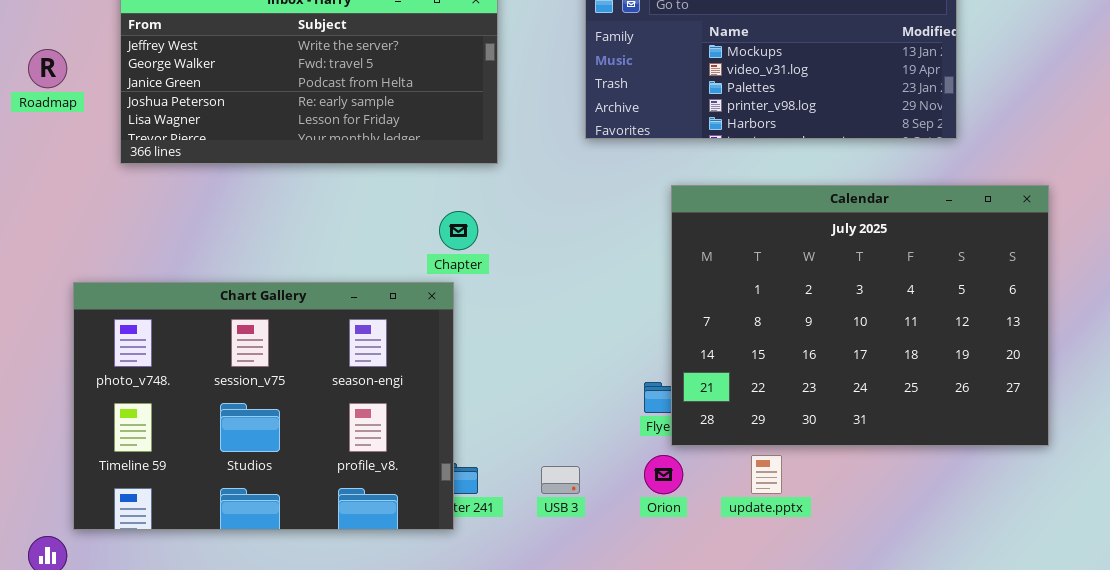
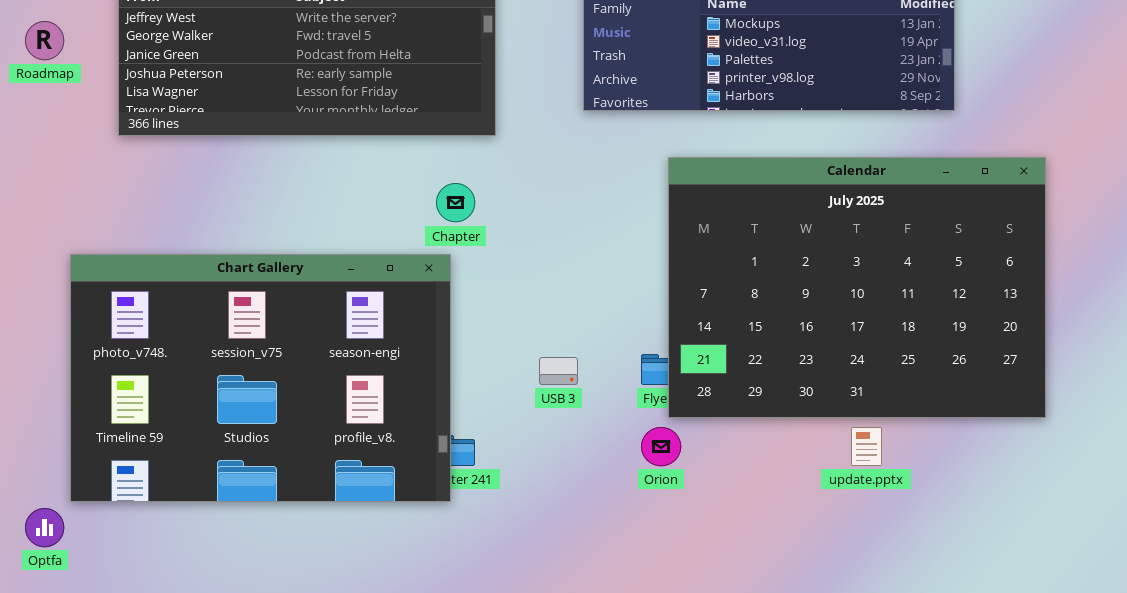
update.pptx: [751,455,782,494] -> [851,427,882,466], moved
USB 3: [541,466,580,494] -> [539,357,578,385], moved

